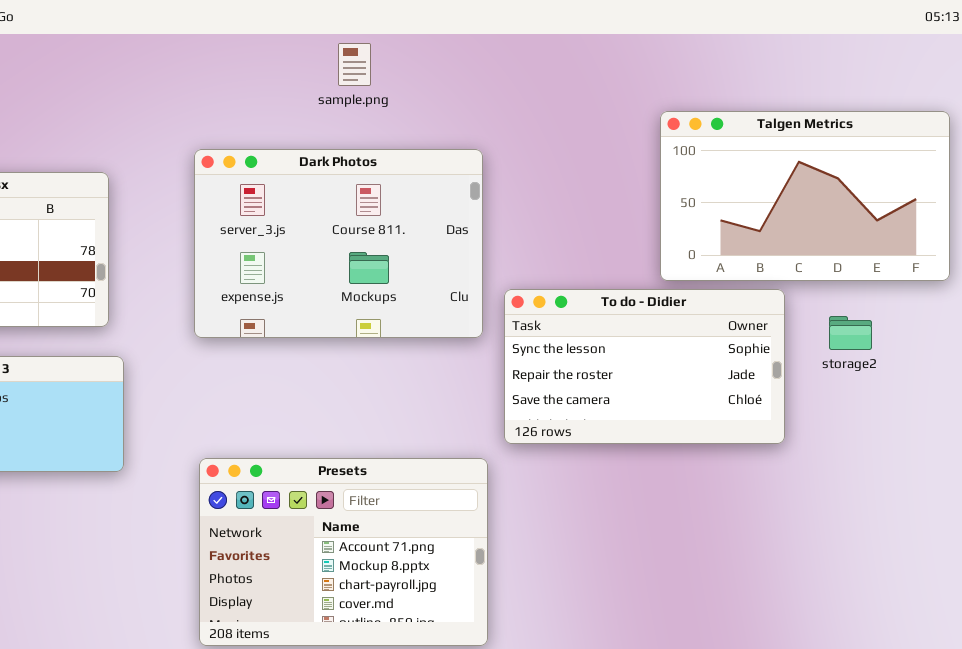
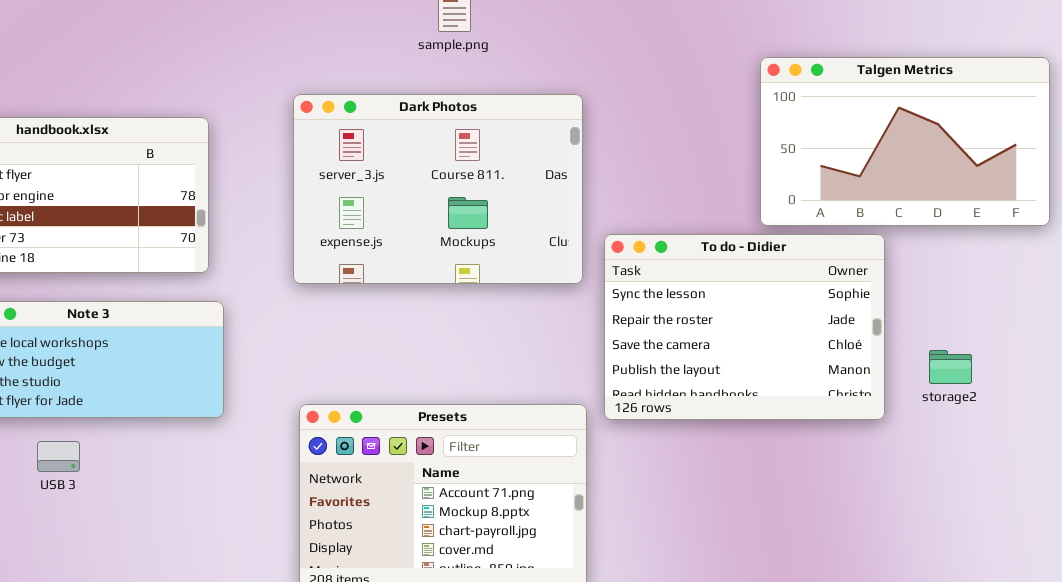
To do - Didier: [504,289,785,444] -> [604,234,885,420], resized
storage2: [829,316,872,350] -> [929,350,972,384], moved

